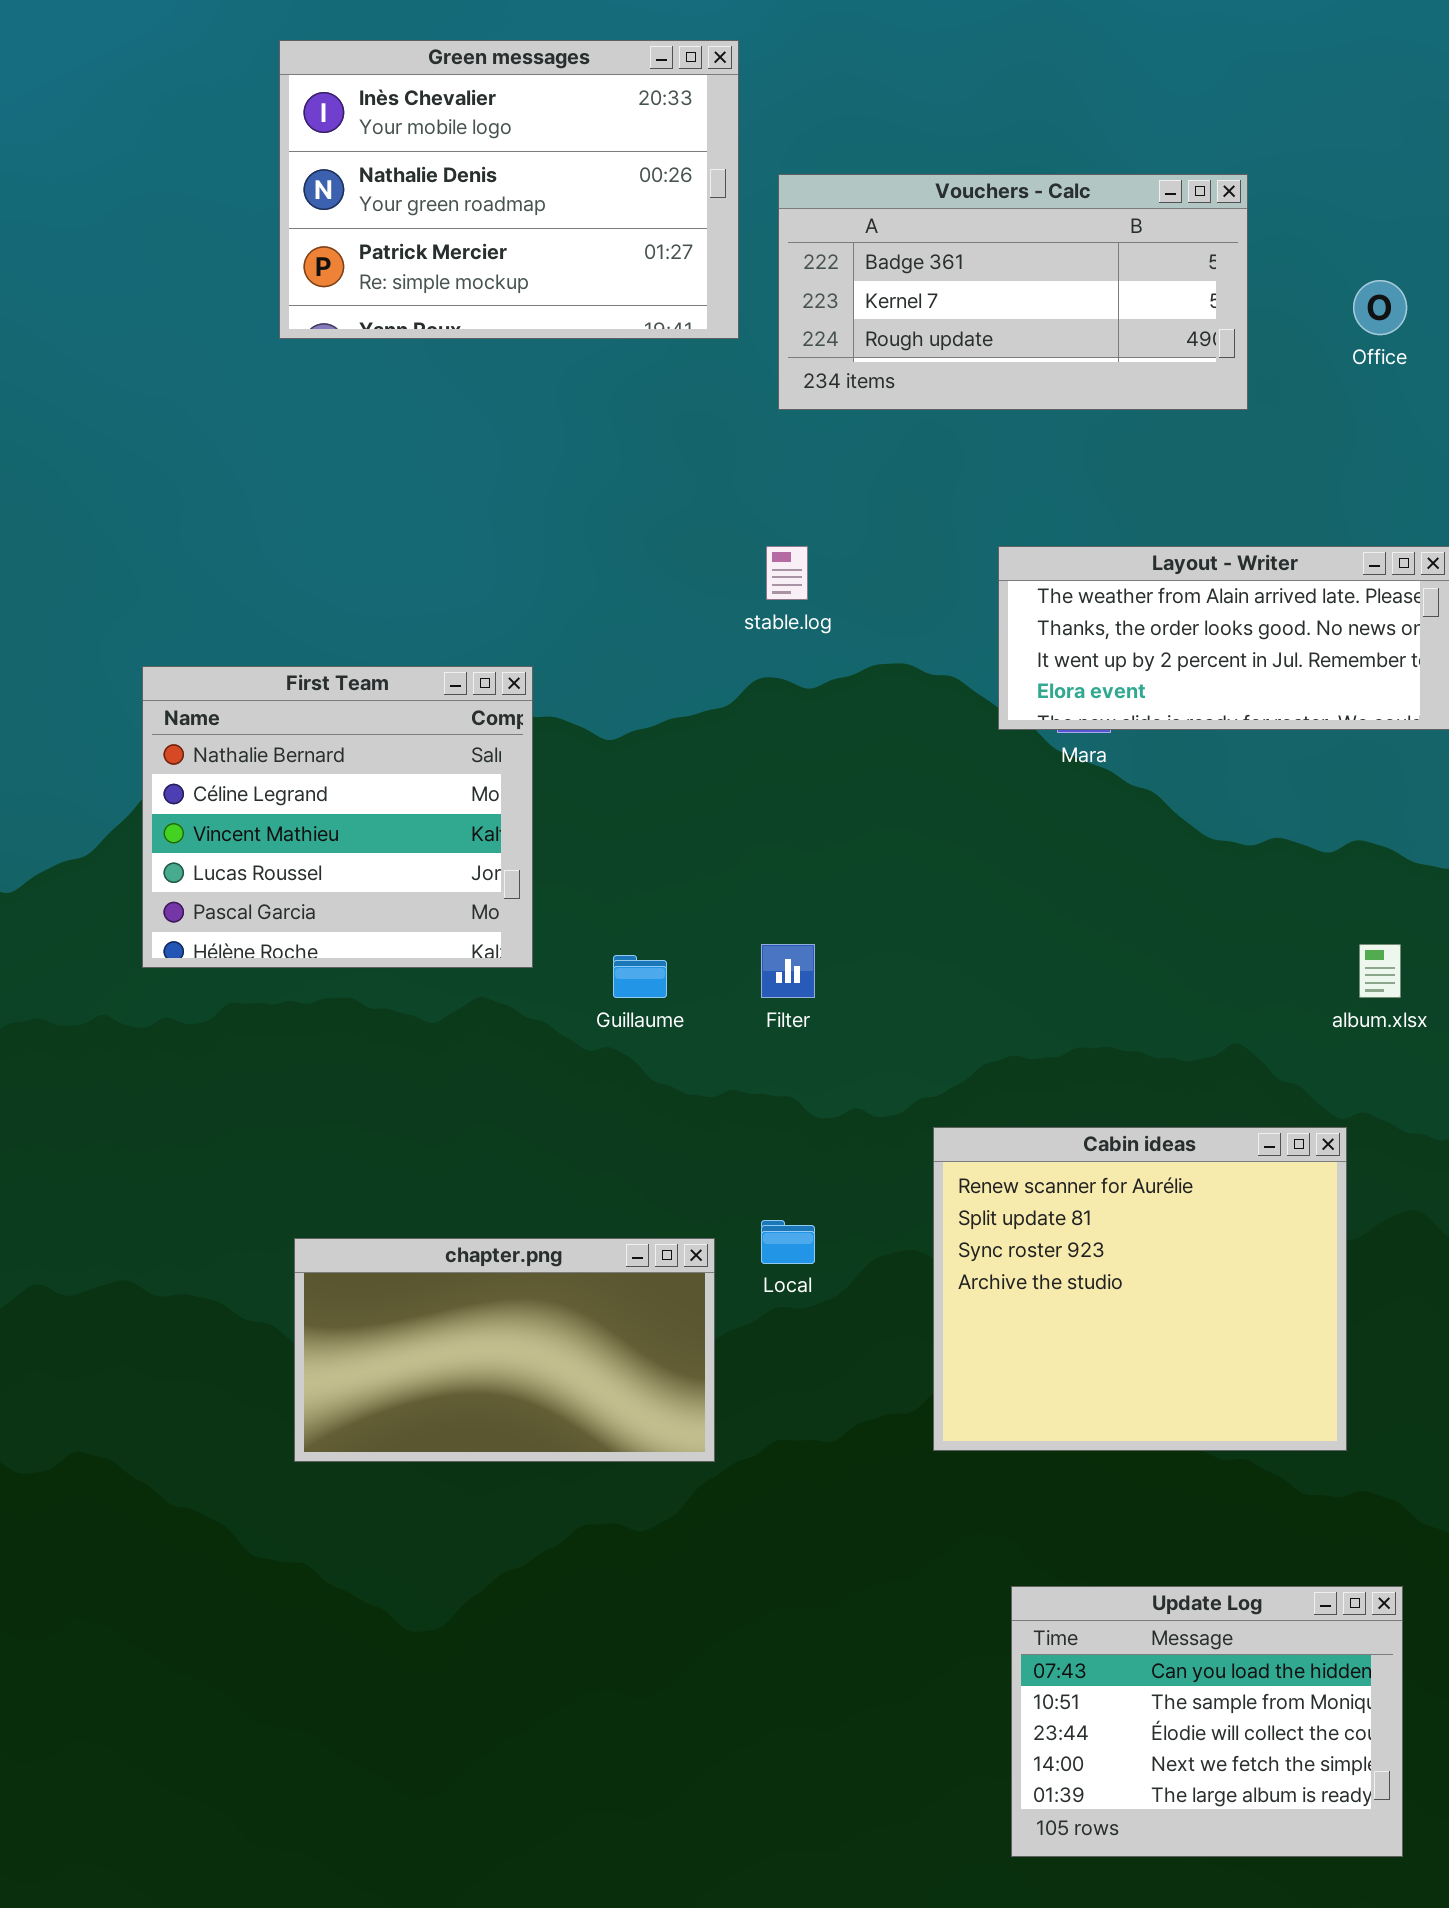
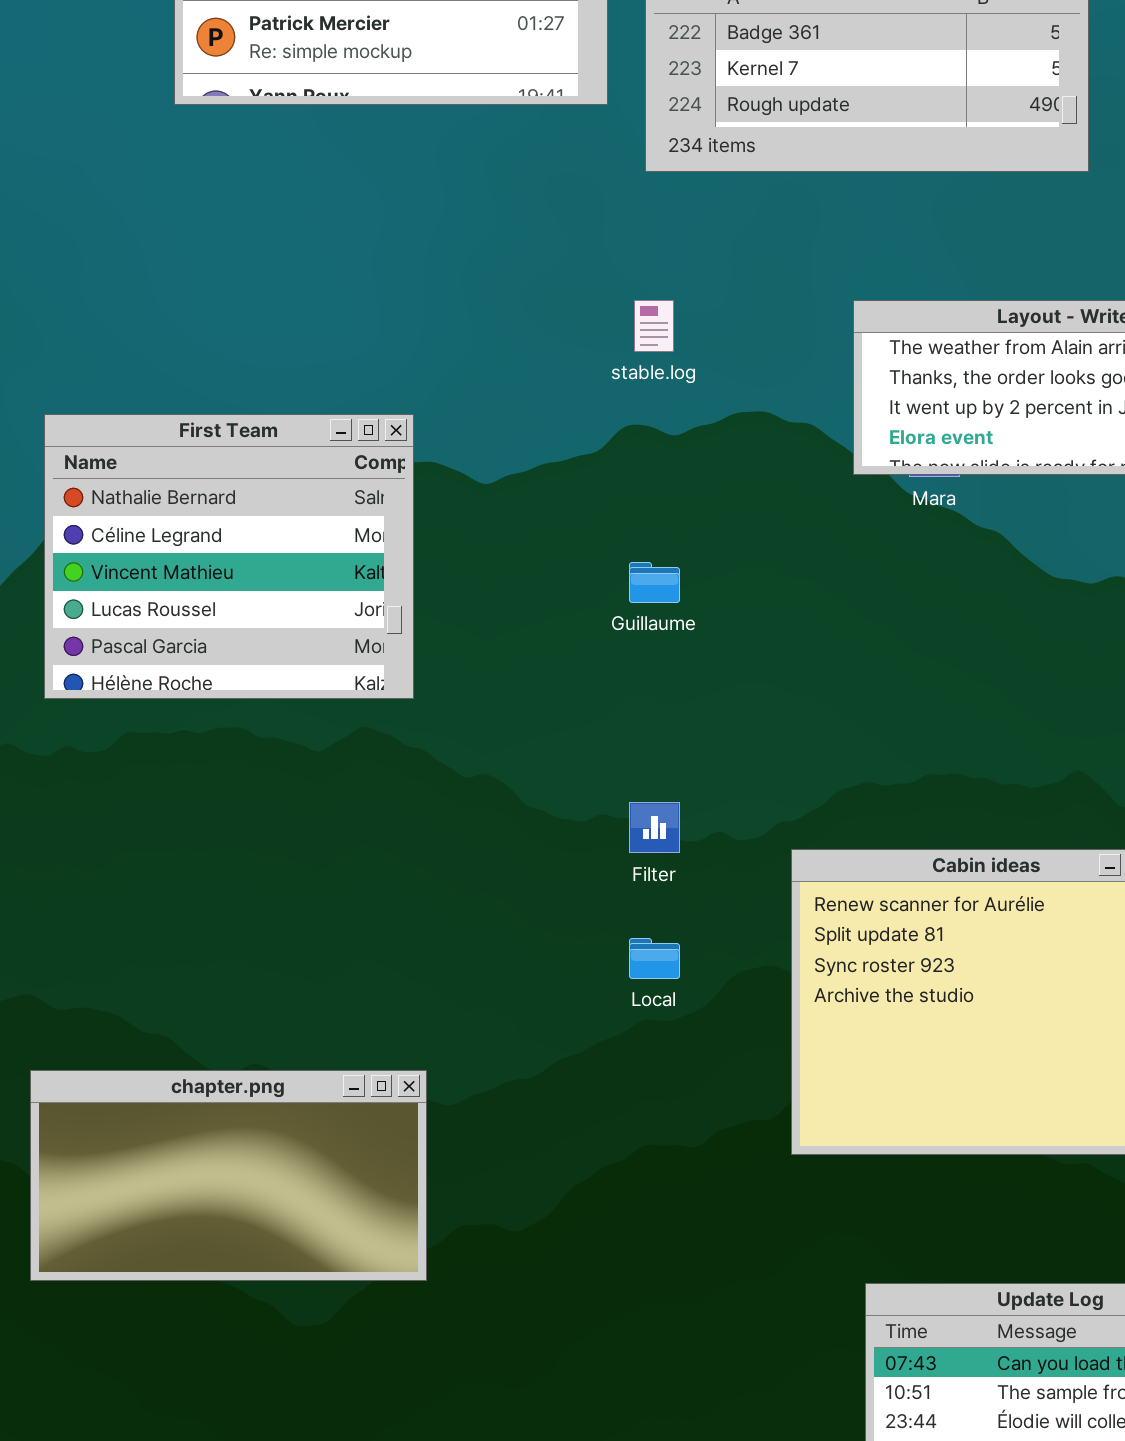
Filter: [761,944,815,998] -> [629,802,680,853], moved
Guillaume: [613,955,667,998] -> [629,562,680,603], moved
chapter.png: [294,1238,715,1462] -> [30,1070,427,1281], moved

